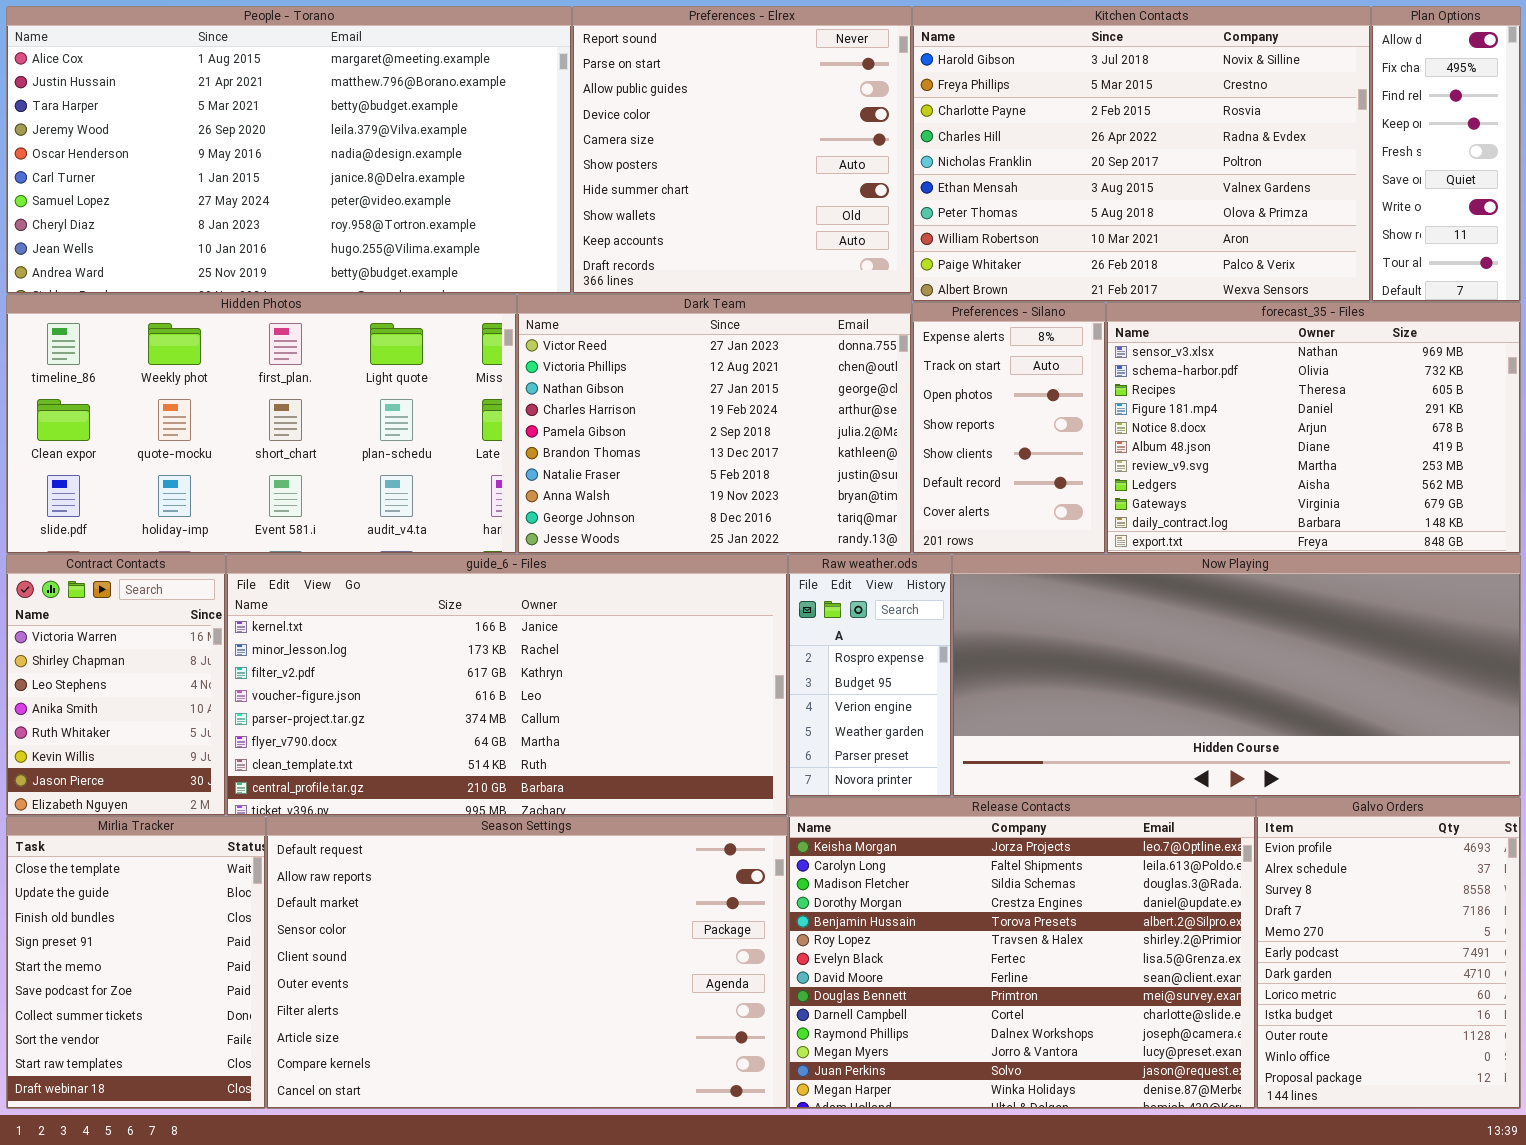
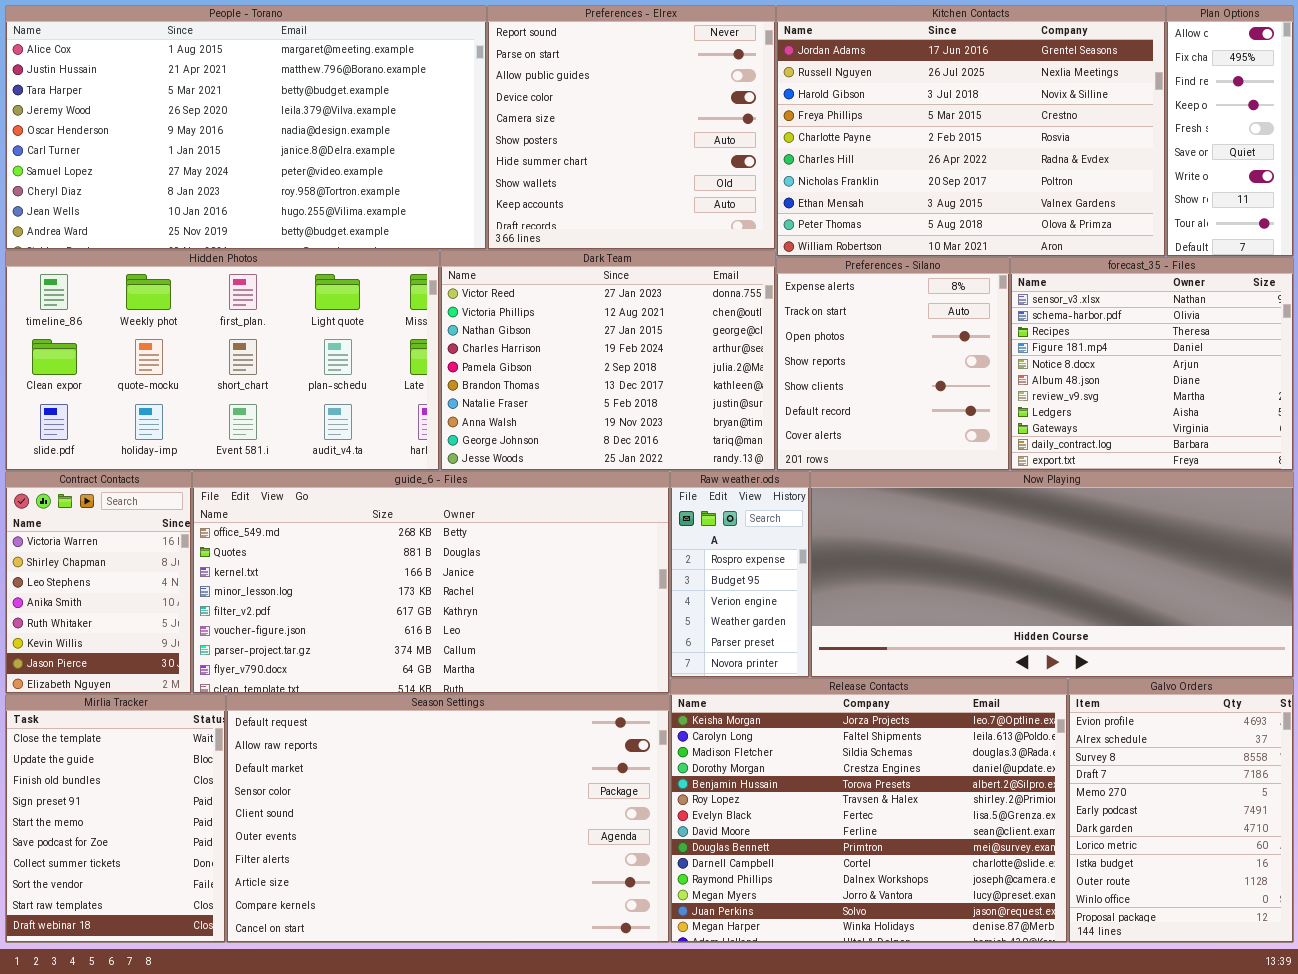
Kitchen Contacts: [912,6,1371,302] -> [776,5,1166,257], scrolled up 2 rows
Preferences - Silano: [912,302,1106,554] -> [776,257,1010,471], resized
forecast_35 - Files: [1106,302,1521,554] -> [1010,257,1294,471], resized
guide_6 - Files: [226,554,788,816] -> [192,471,670,694], scrolled up 2 rows

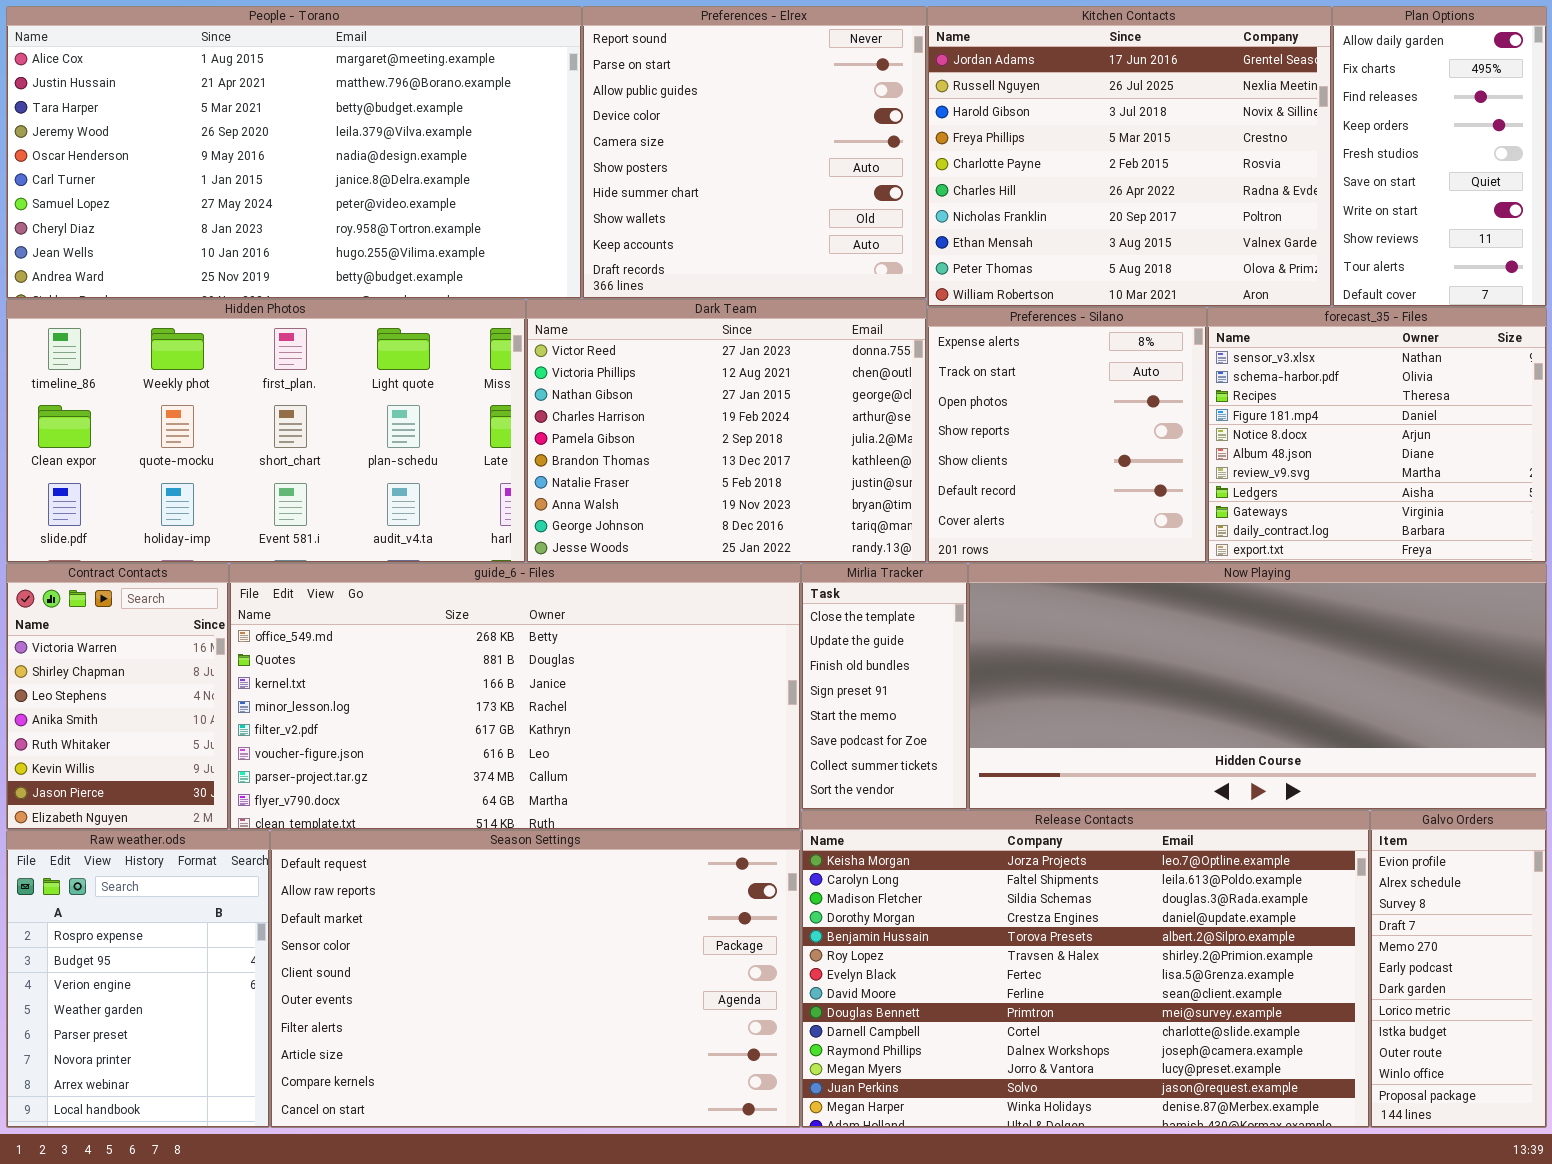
Kitchen Contacts: [776,5,1166,257] -> [927,6,1332,307], resized
Plan Options: [1166,5,1294,257] -> [1332,6,1547,307], resized
Raw weather.ods: [670,471,810,678] -> [6,830,270,1128], moved, resized
Release Contacts: [670,678,1068,943] -> [801,810,1370,1128], resized
Galvo Orders: [1068,678,1294,943] -> [1370,810,1547,1128], resized
Mirlia Tracker: [5,694,226,943] -> [801,563,968,810], moved, resized

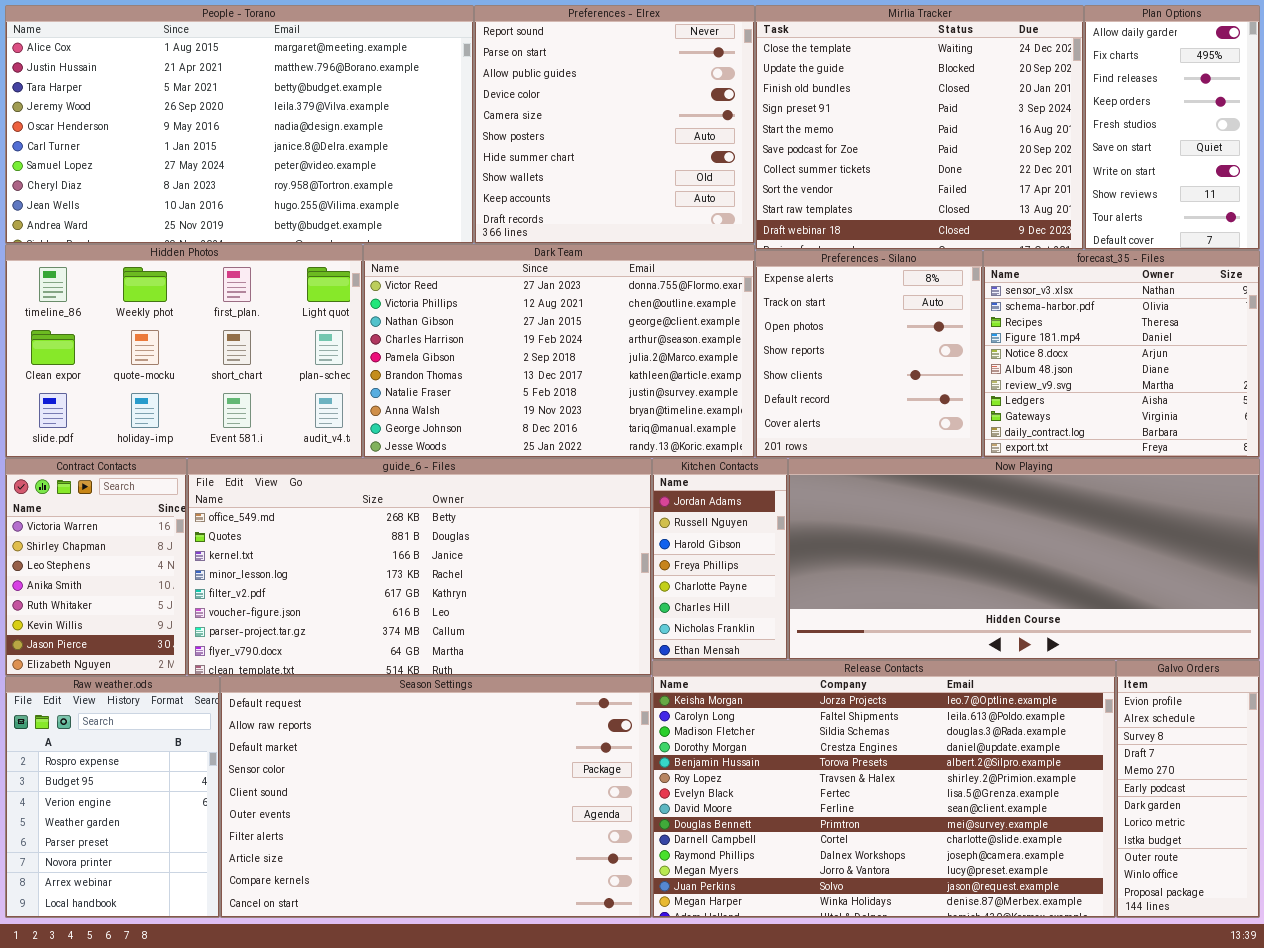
Kitchen Contacts: [927,6,1332,307] -> [652,458,788,660], moved, resized
Hidden Photos: [6,299,526,563] -> [5,244,363,458], resized
Dark Team: [526,299,927,563] -> [363,244,755,458], resized
Mirlia Tracker: [801,563,968,810] -> [755,5,1084,250], moved, resized

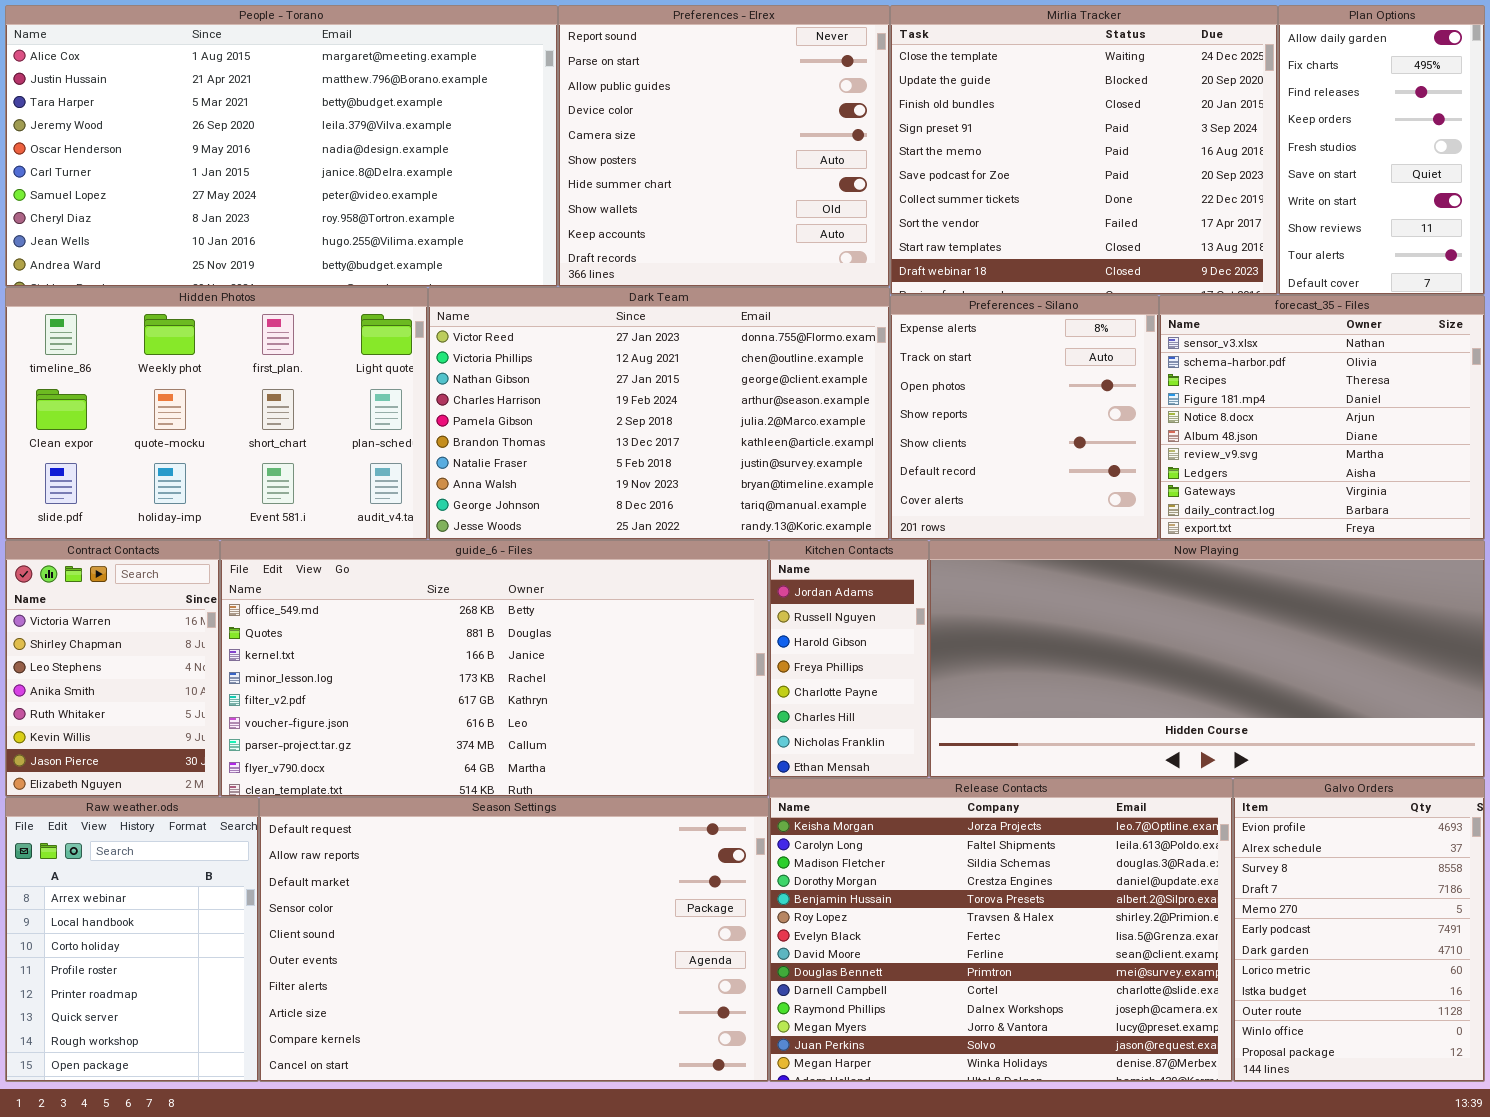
Release Contacts: [652,660,1116,918] -> [769,778,1233,1082], resized
Galvo Orders: [1116,660,1260,918] -> [1233,778,1485,1082], resized
Raw weather.ods: [5,676,220,918] -> [5,797,259,1082], scrolled down 6 rows

